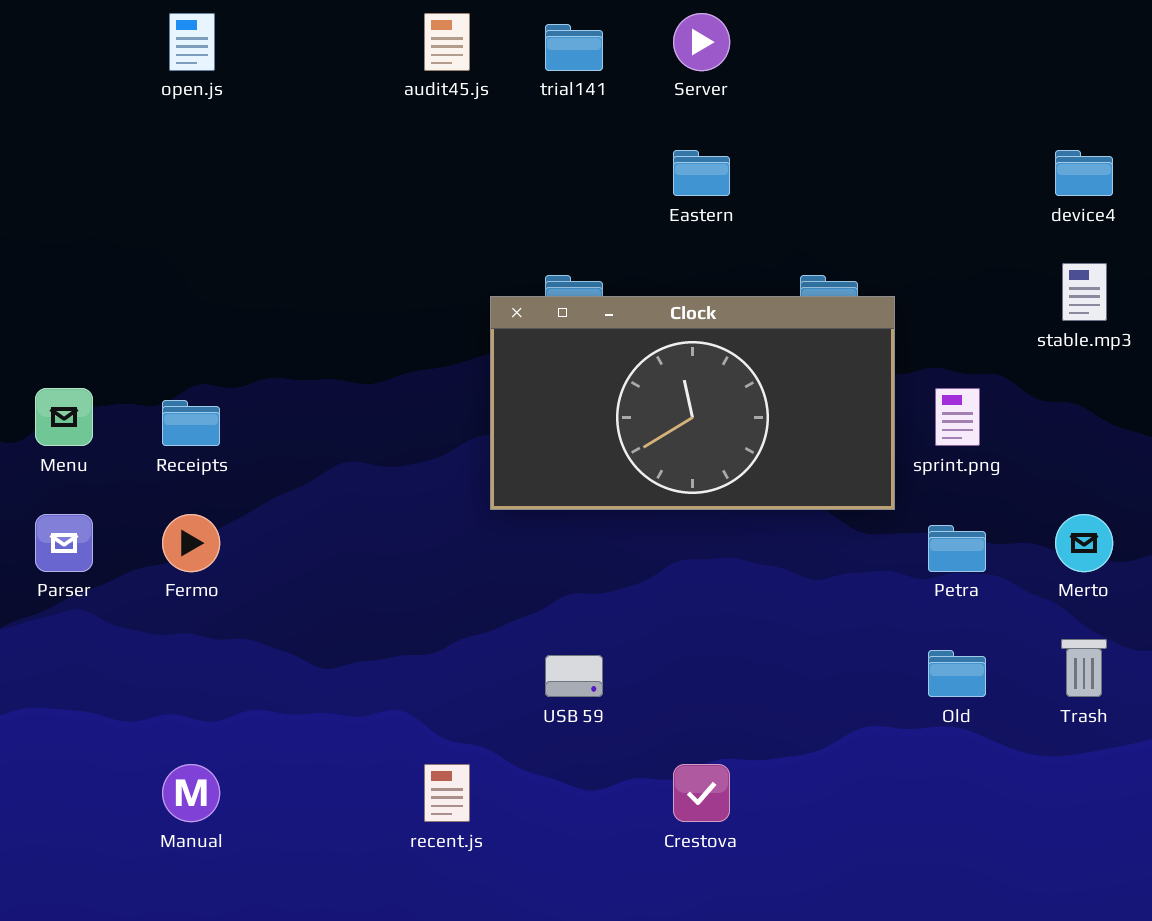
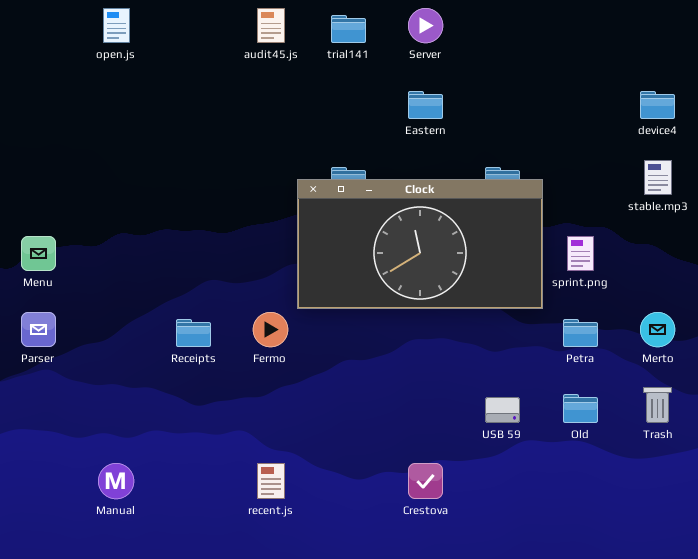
Receipts: [162,400,220,446] -> [176,319,211,347], moved
Fermo: [162,514,220,572] -> [253,312,288,347], moved
USB 59: [545,655,603,697] -> [485,397,520,423], moved

